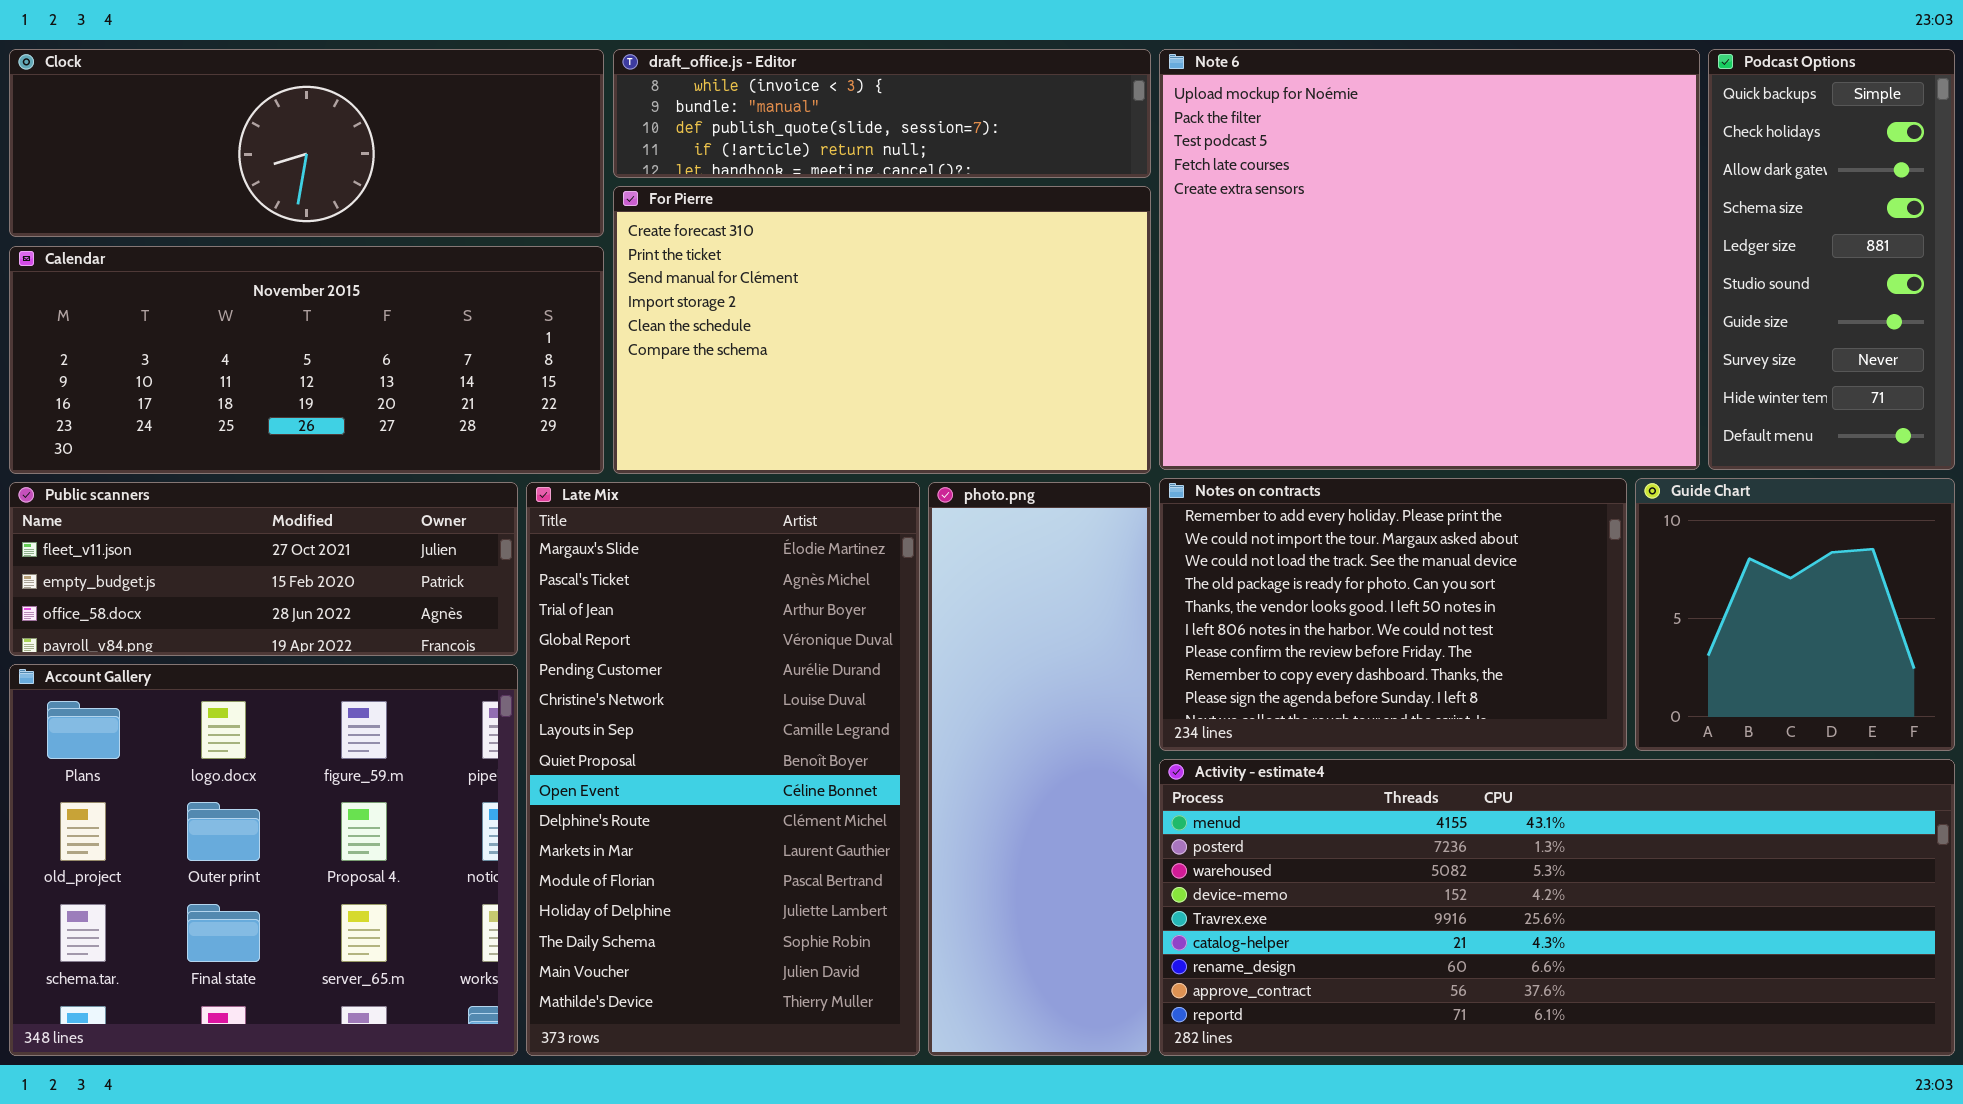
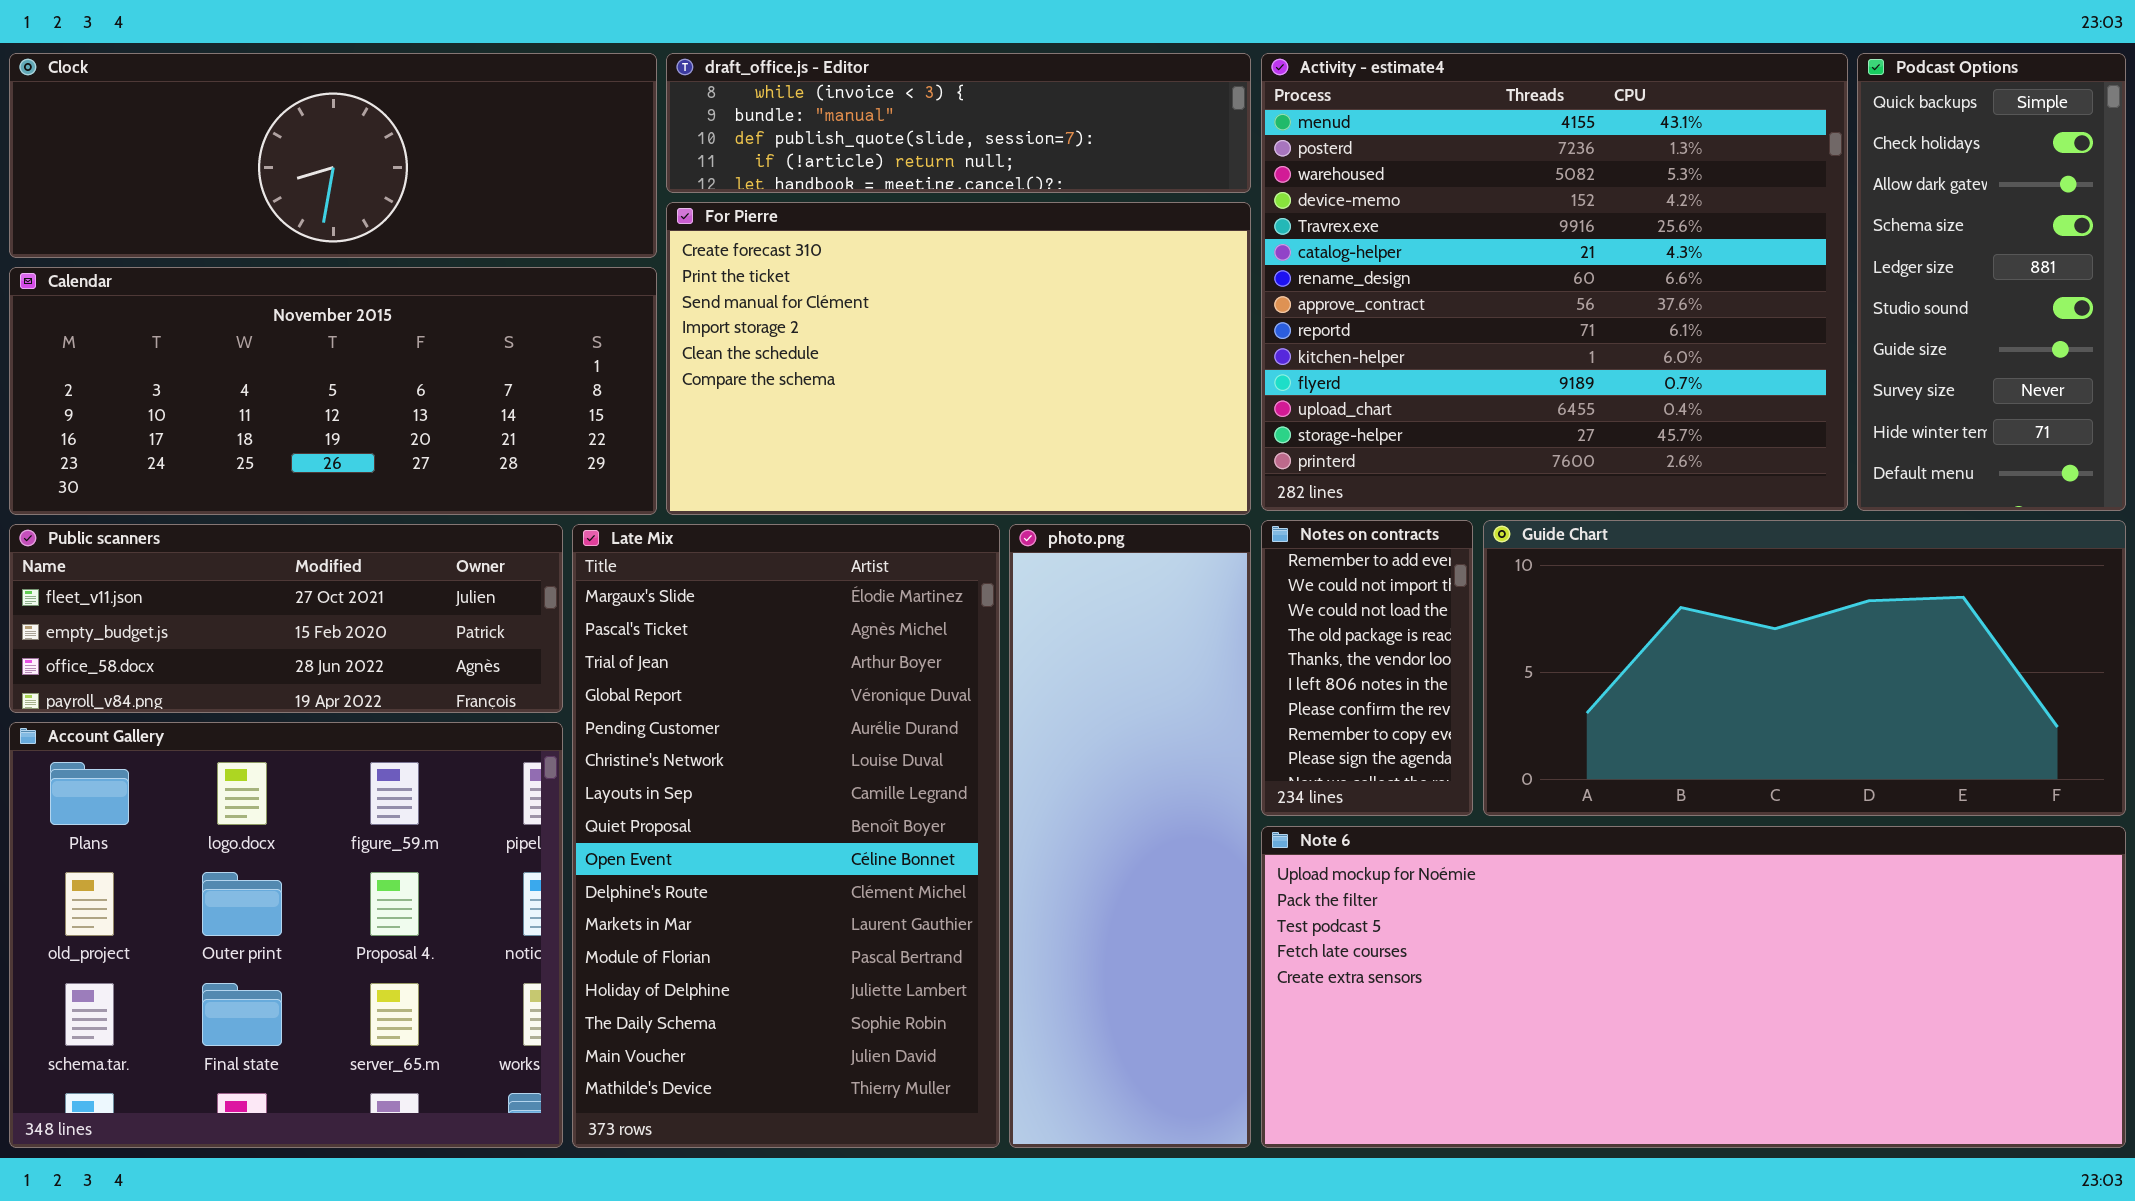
Note 6: [1159,49,1700,470] -> [1261,826,2126,1148], moved, resized
Notes on contracts: [1159,478,1627,751] -> [1261,520,1473,816], resized
Guide Chart: [1635,478,1955,751] -> [1483,520,2126,816], resized
Activity - estimate4: [1159,759,1955,1056] -> [1261,53,1848,511], moved, resized

